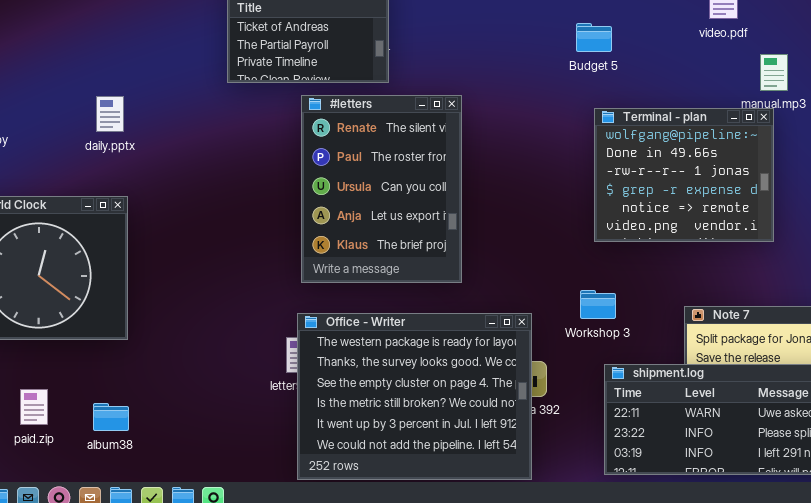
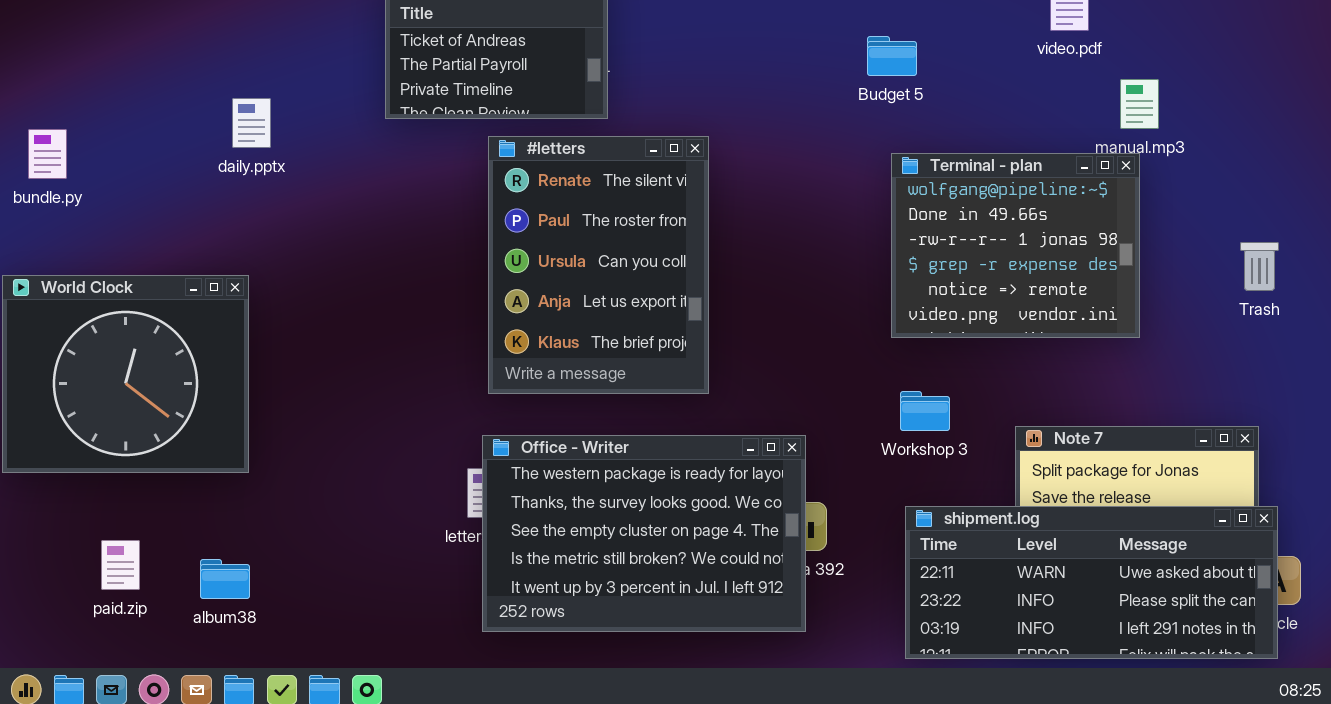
daily.pptx: [96,96,124,132] -> [232,98,271,148], moved
Workshop 3: [580,290,616,319] -> [900,391,950,431], moved
Office - Writer: [297,313,532,480] -> [482,435,806,632], resized

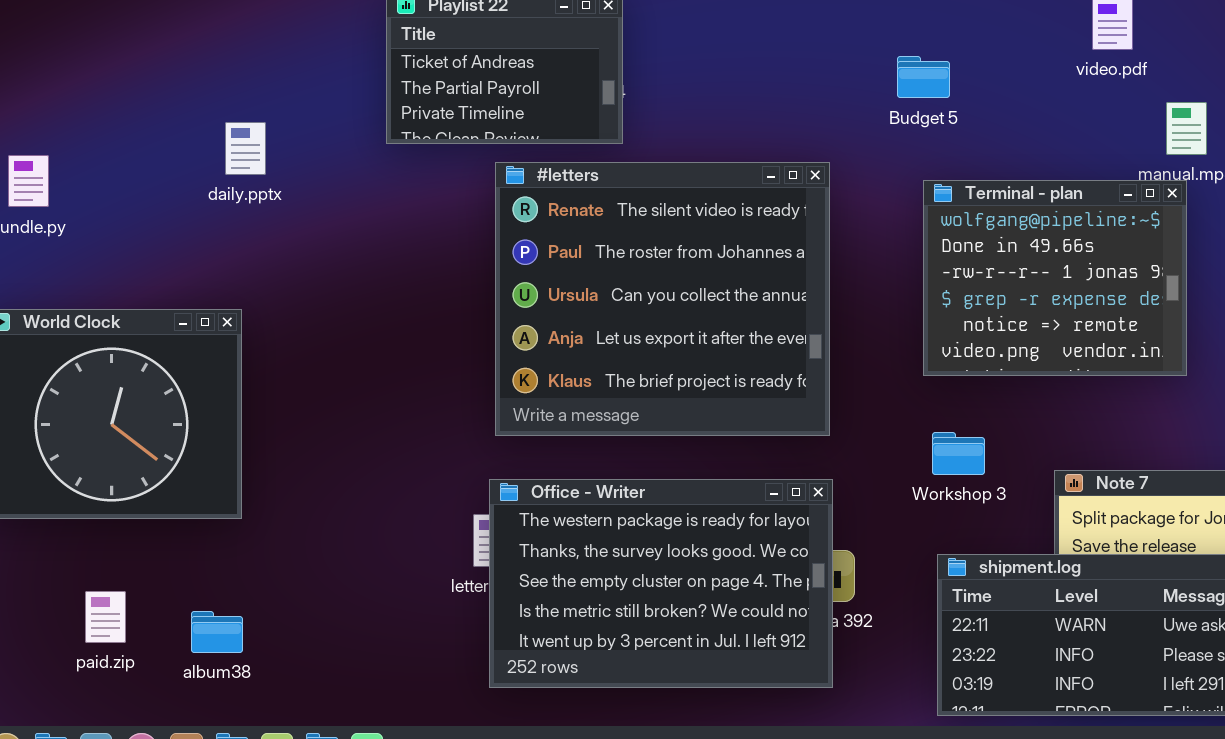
#letters: [488,136,709,394] -> [495,162,830,436], resized

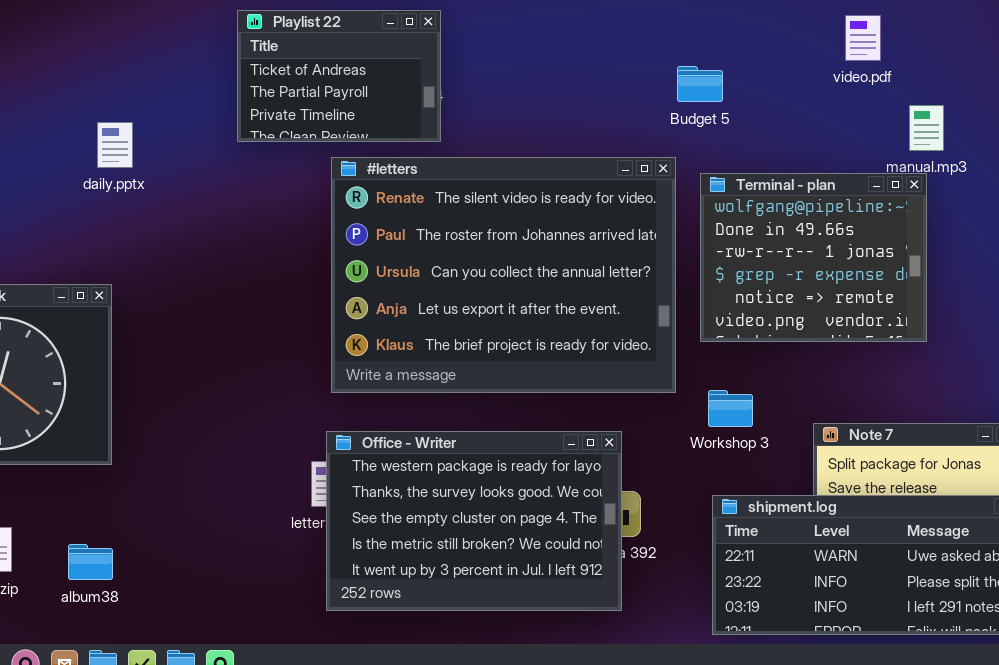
#letters: [495,162,830,436] -> [331,157,676,393], resized

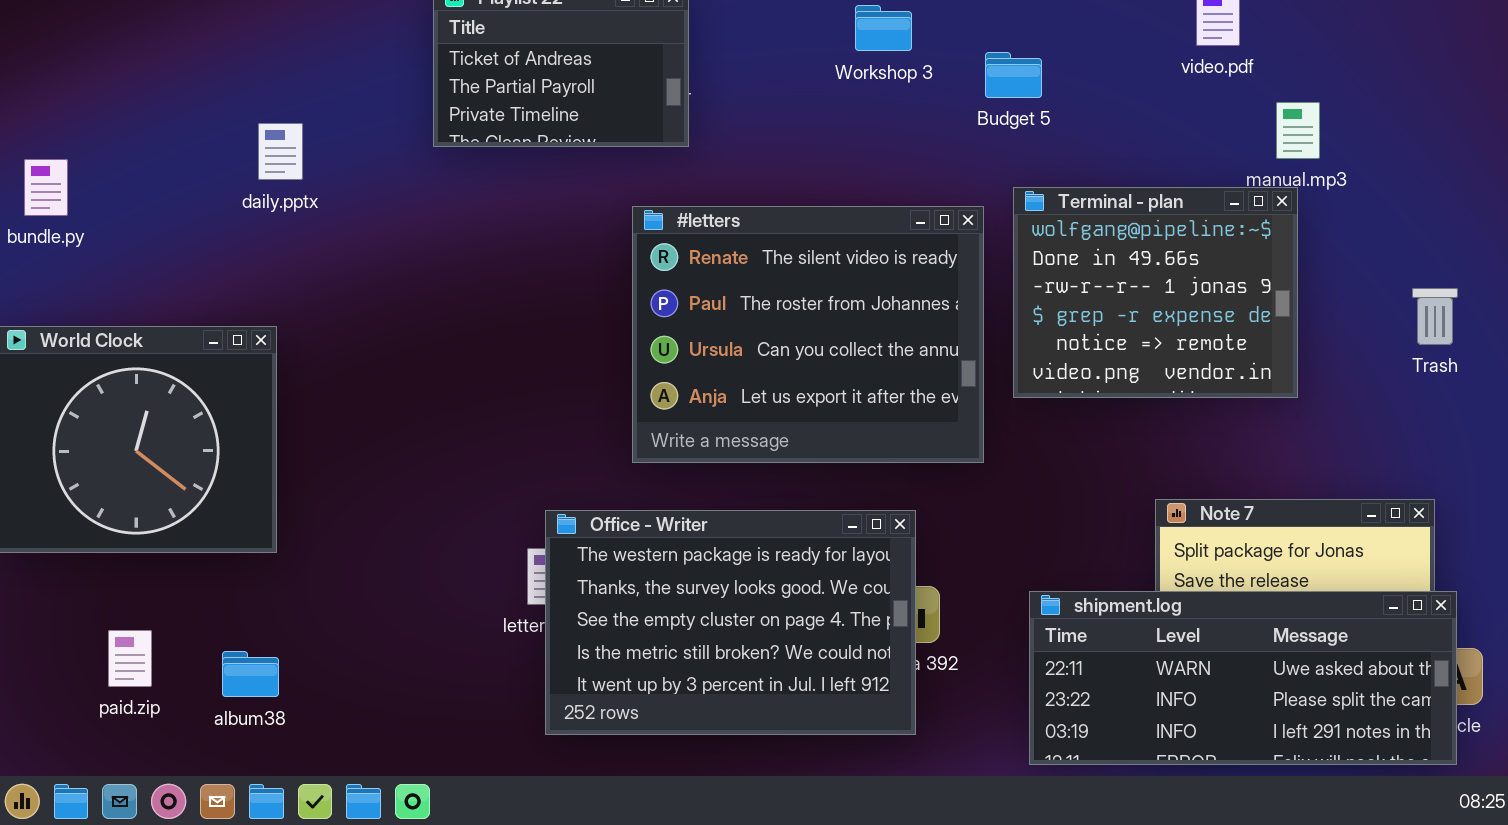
#letters: [331,157,676,393] -> [632,206,984,463], resized
Workshop 3: [708,390,753,427] -> [855,5,912,51], moved

